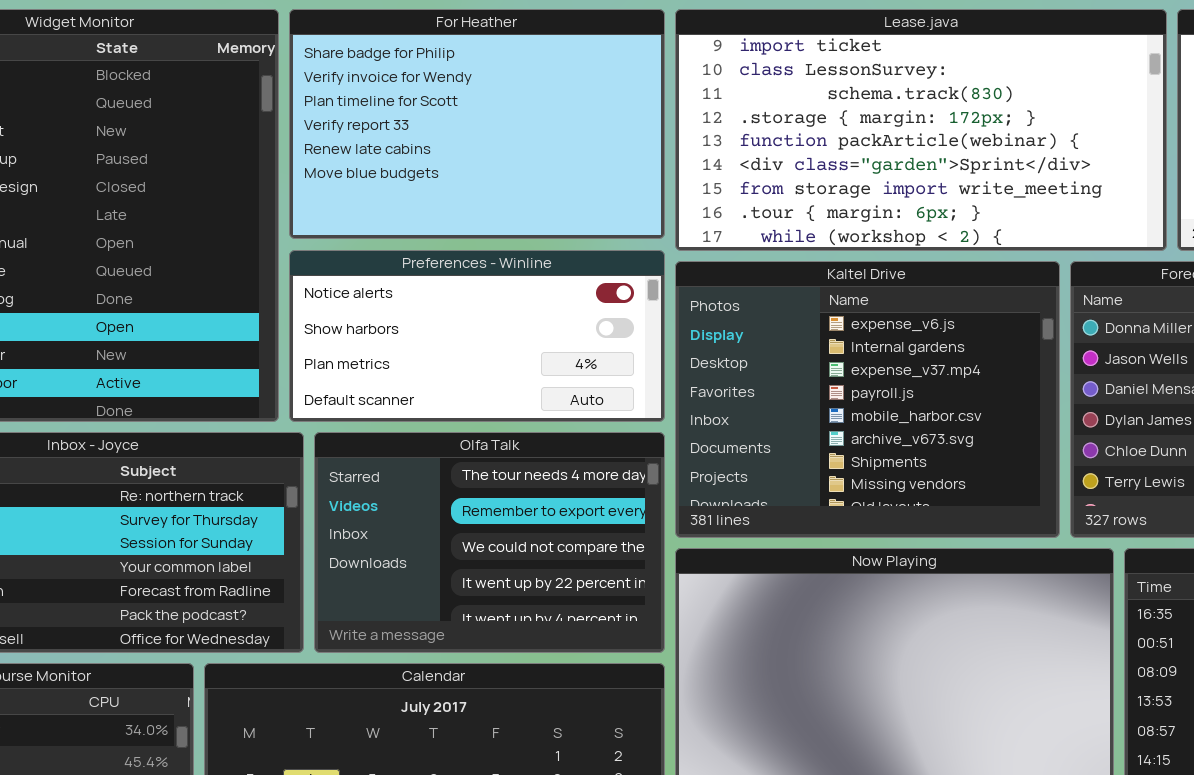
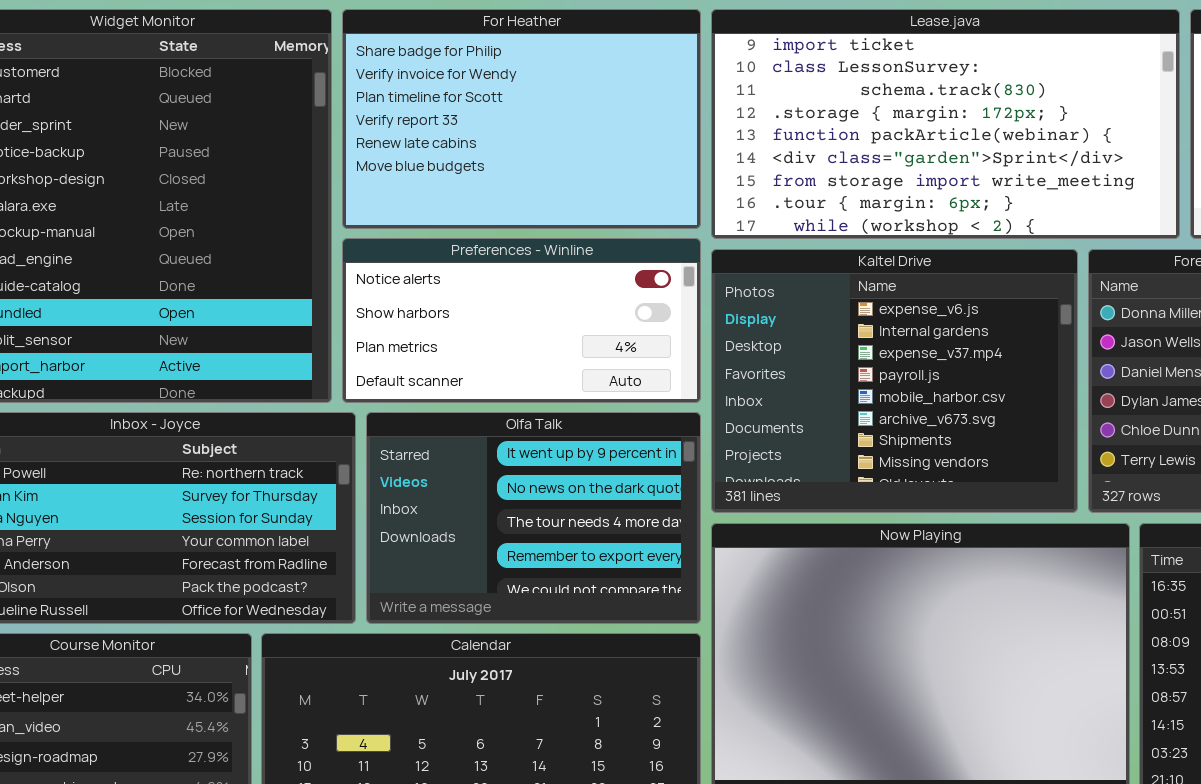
Olfa Talk: [314,432,665,653] -> [366,412,701,624], scrolled up 2 rows

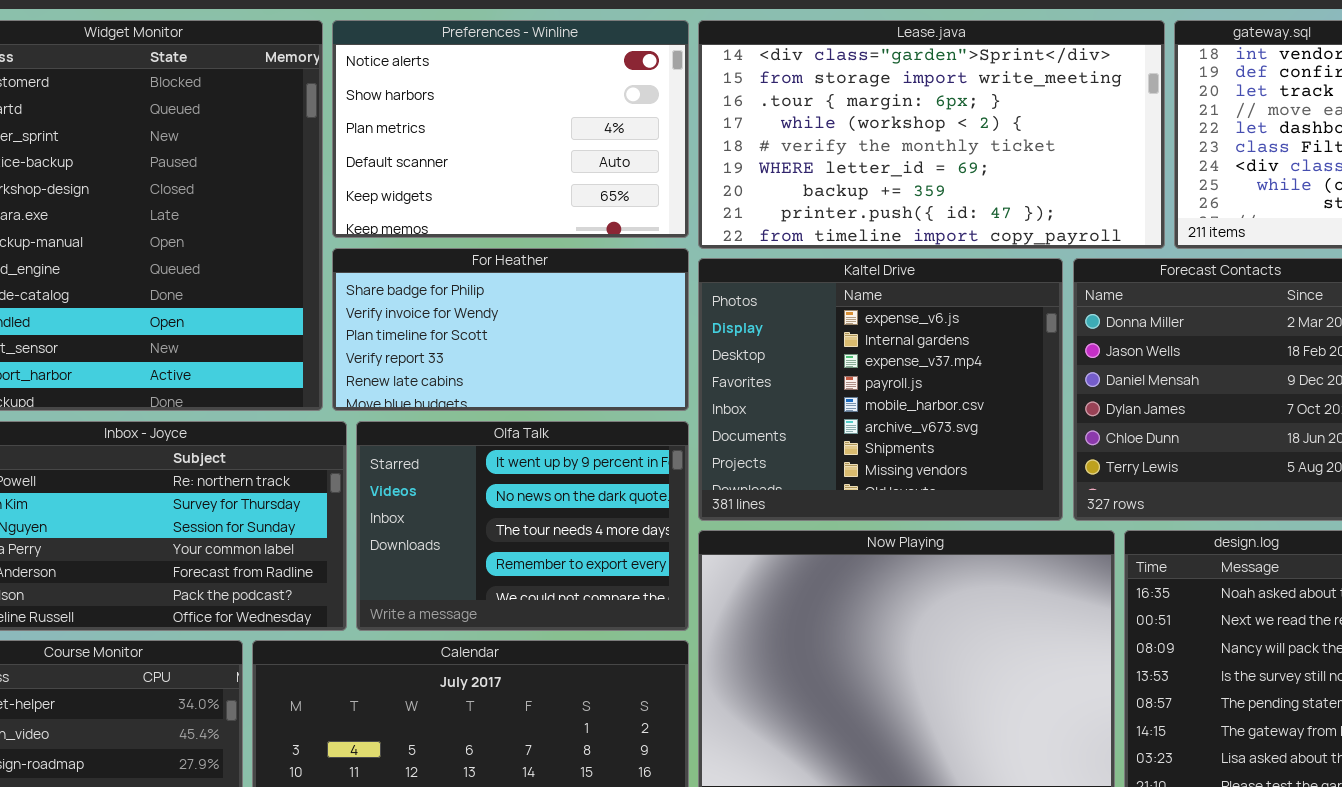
For Heather: [342,9,701,229] -> [332,248,689,411], moved, resized
Lease.java: [711,9,1180,239] -> [698,20,1165,249], scrolled down 5 rows
Preferences - Winline: [342,238,701,403] -> [332,20,689,238], moved, resized

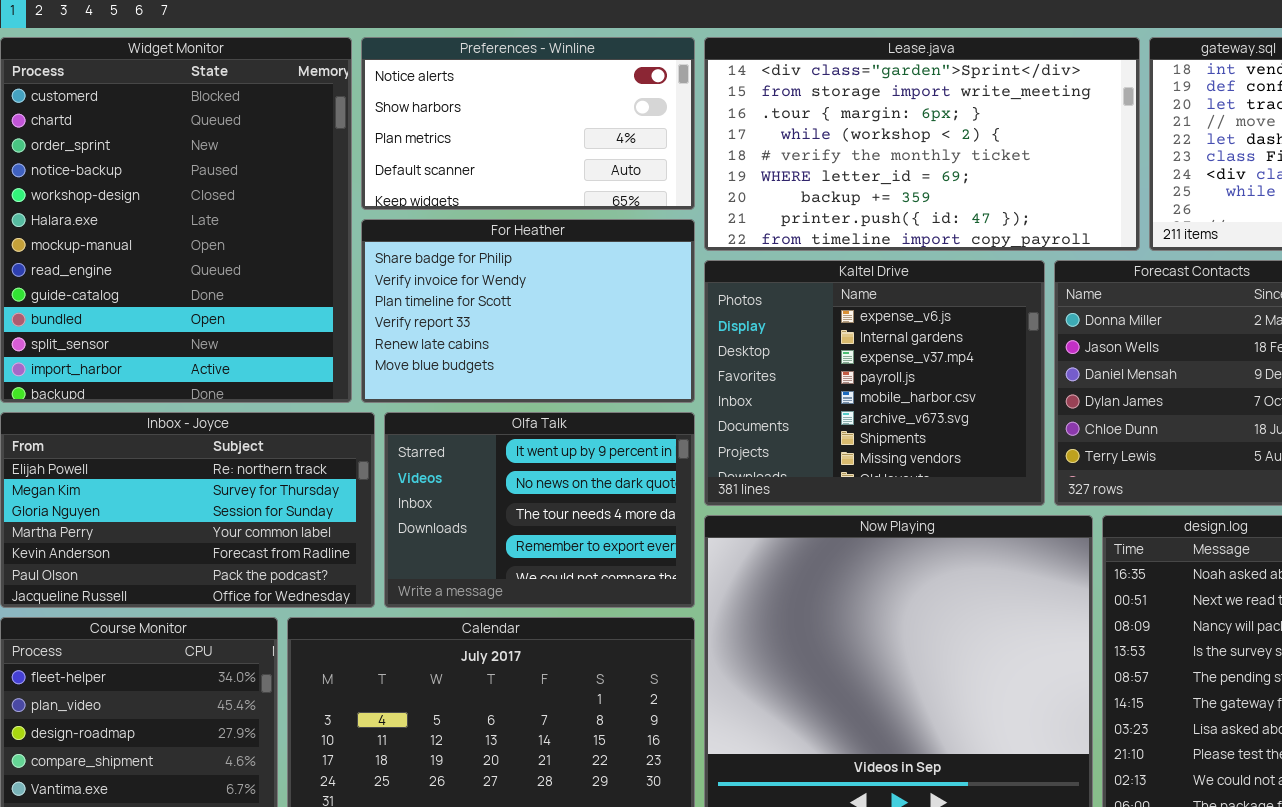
Preferences - Winline: [332,20,689,238] -> [361,37,695,210], resized
For Heather: [332,248,689,411] -> [361,219,695,403], resized

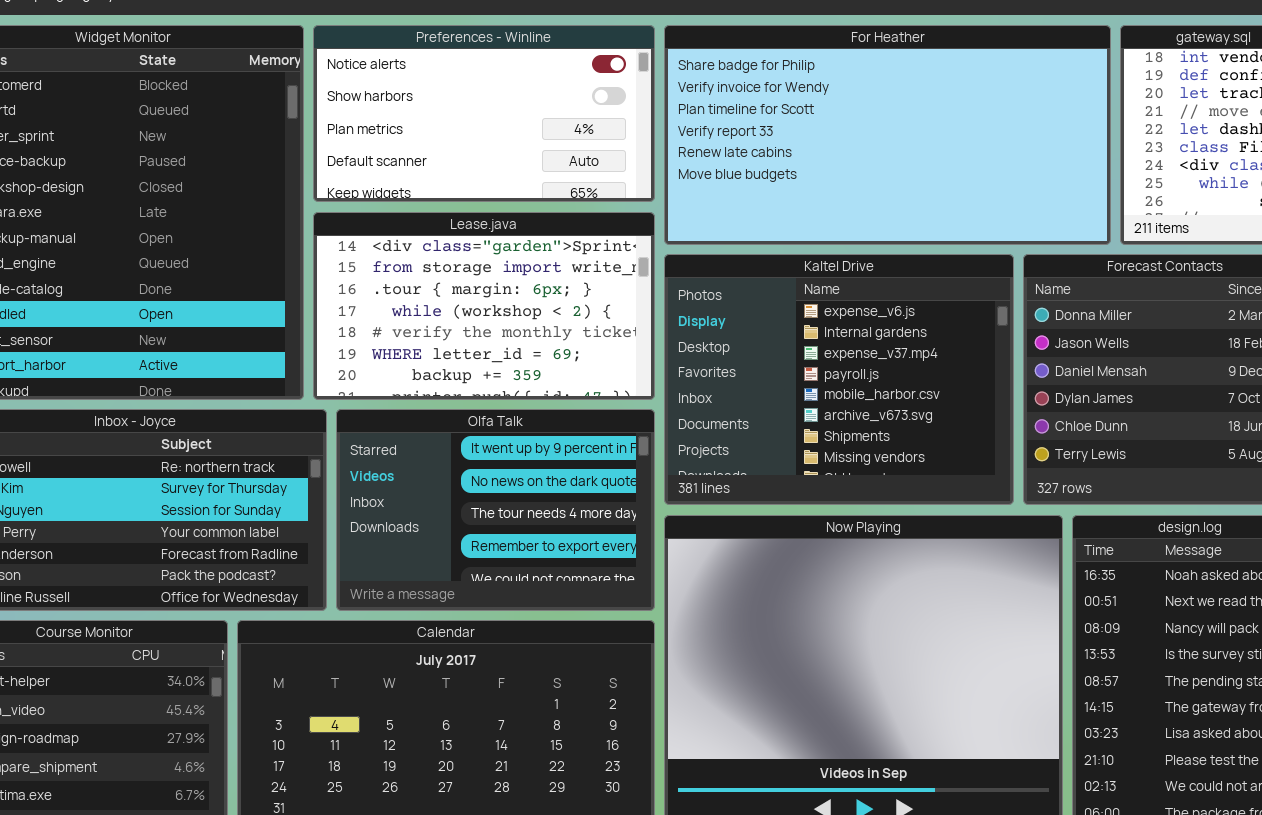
Lease.java: [704,37,1140,251] -> [313,212,655,400], moved, resized
For Heather: [361,219,695,403] -> [664,25,1111,245], moved, resized

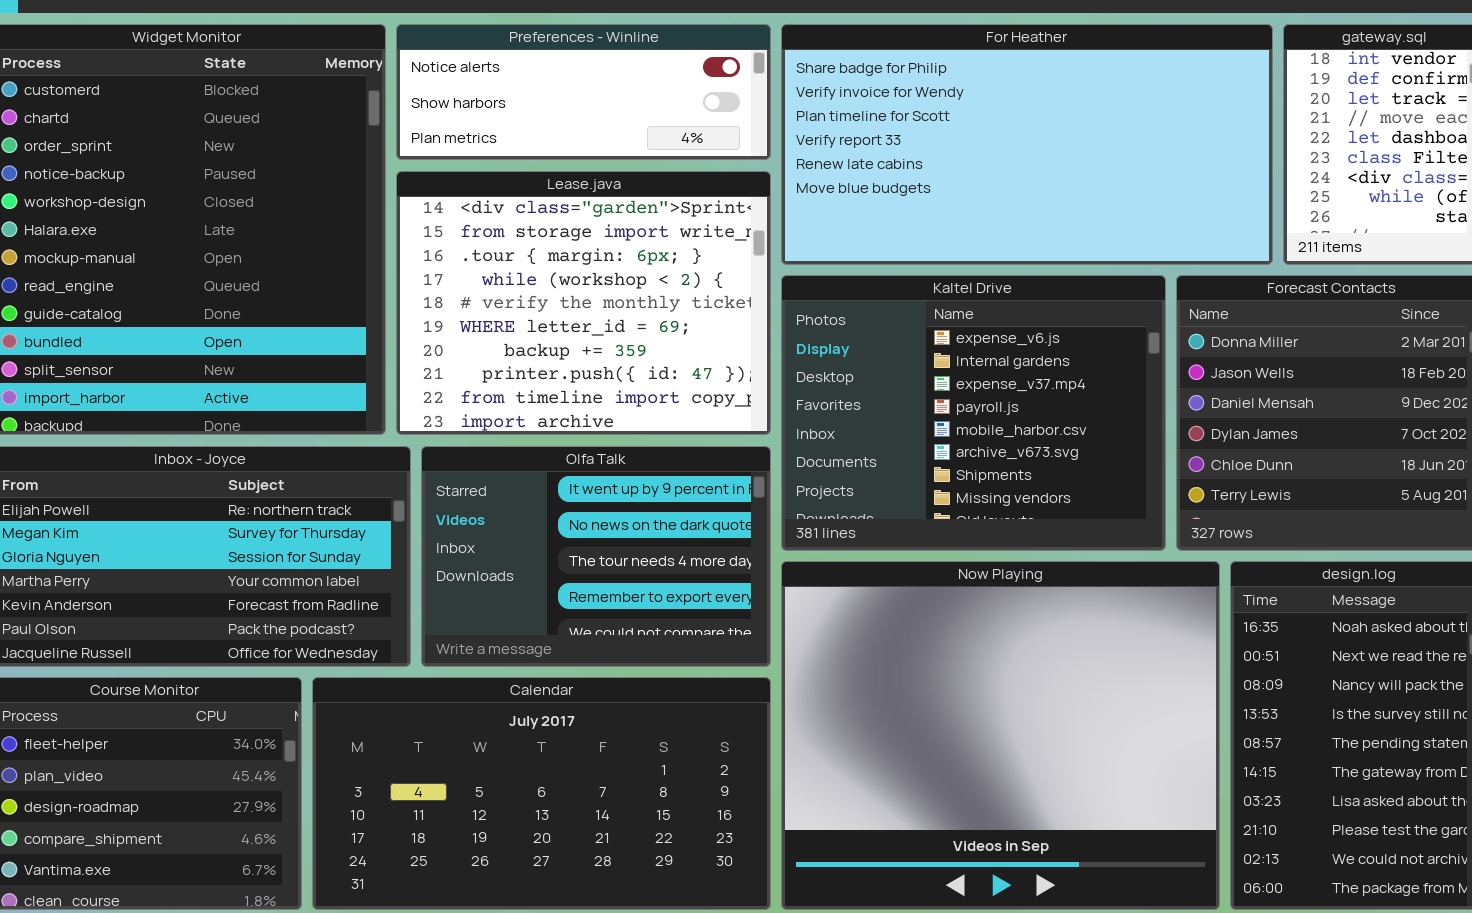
Preferences - Winline: [313,25,655,202] -> [396,24,771,160], resized
Lease.java: [313,212,655,400] -> [396,171,771,435], resized

